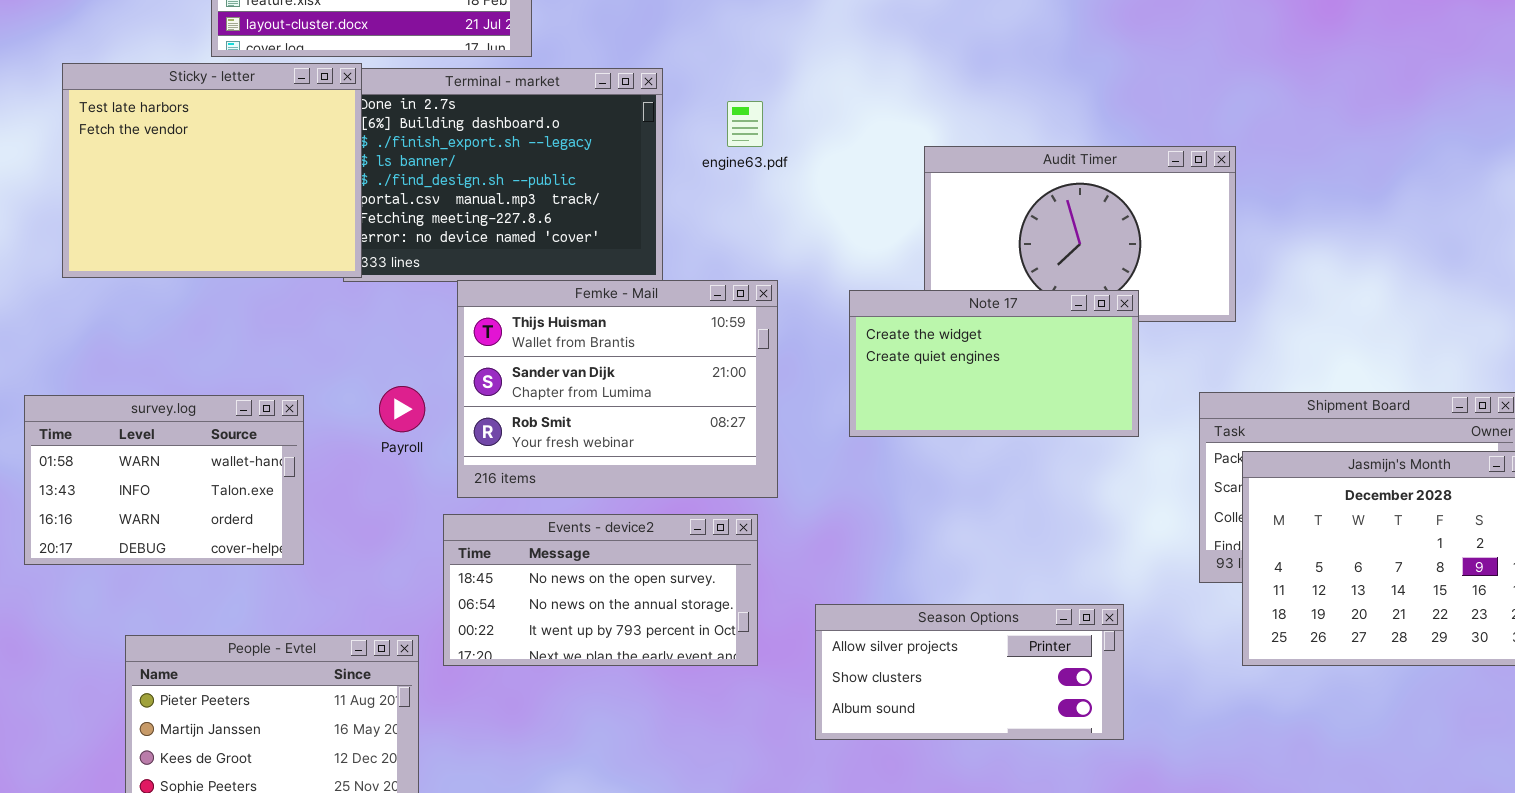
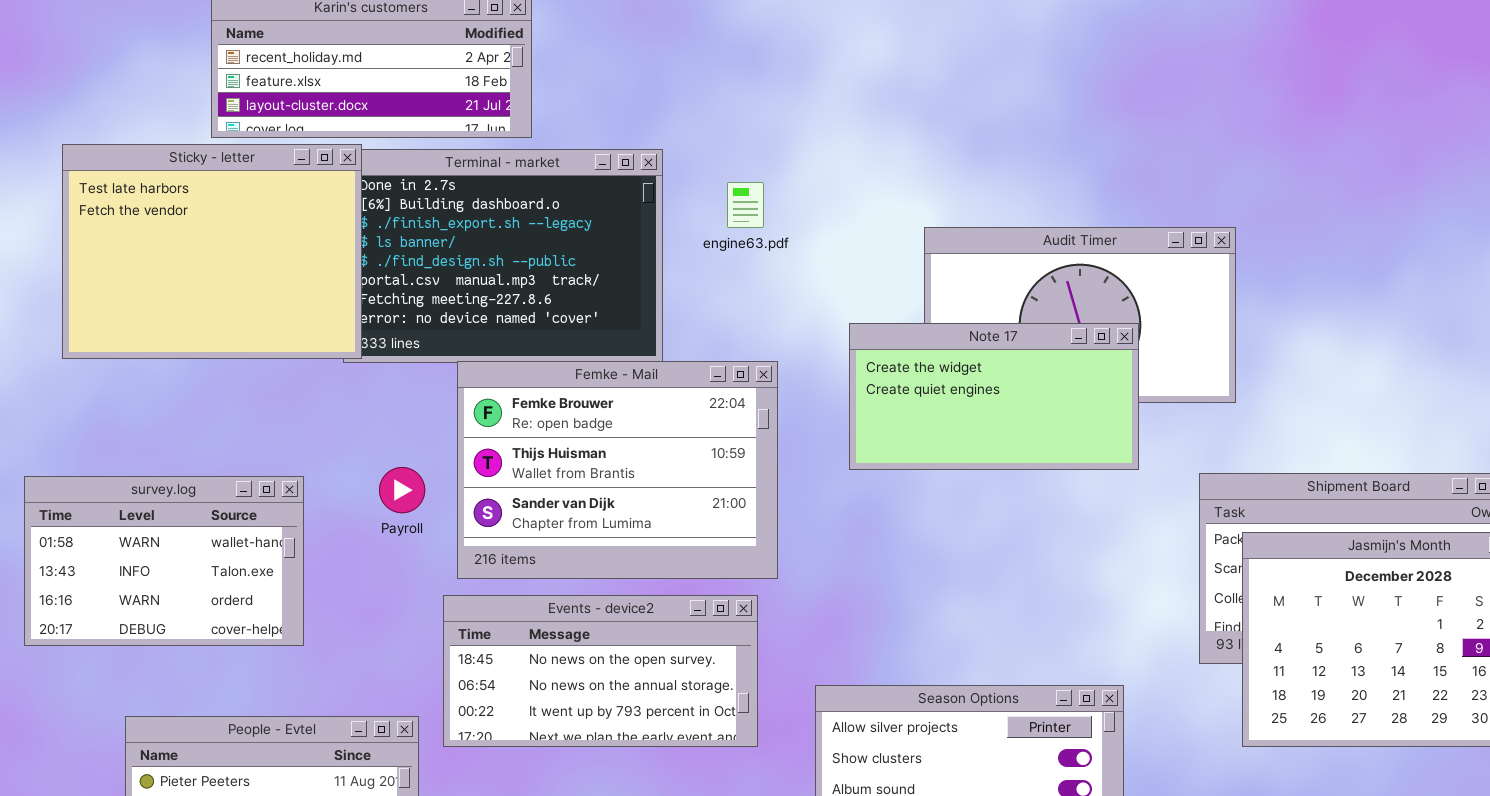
Femke - Mail: [457,280,778,498] -> [457,361,778,579], scrolled up 1 row
Note 17: [849,290,1139,437] -> [849,323,1139,470], moved

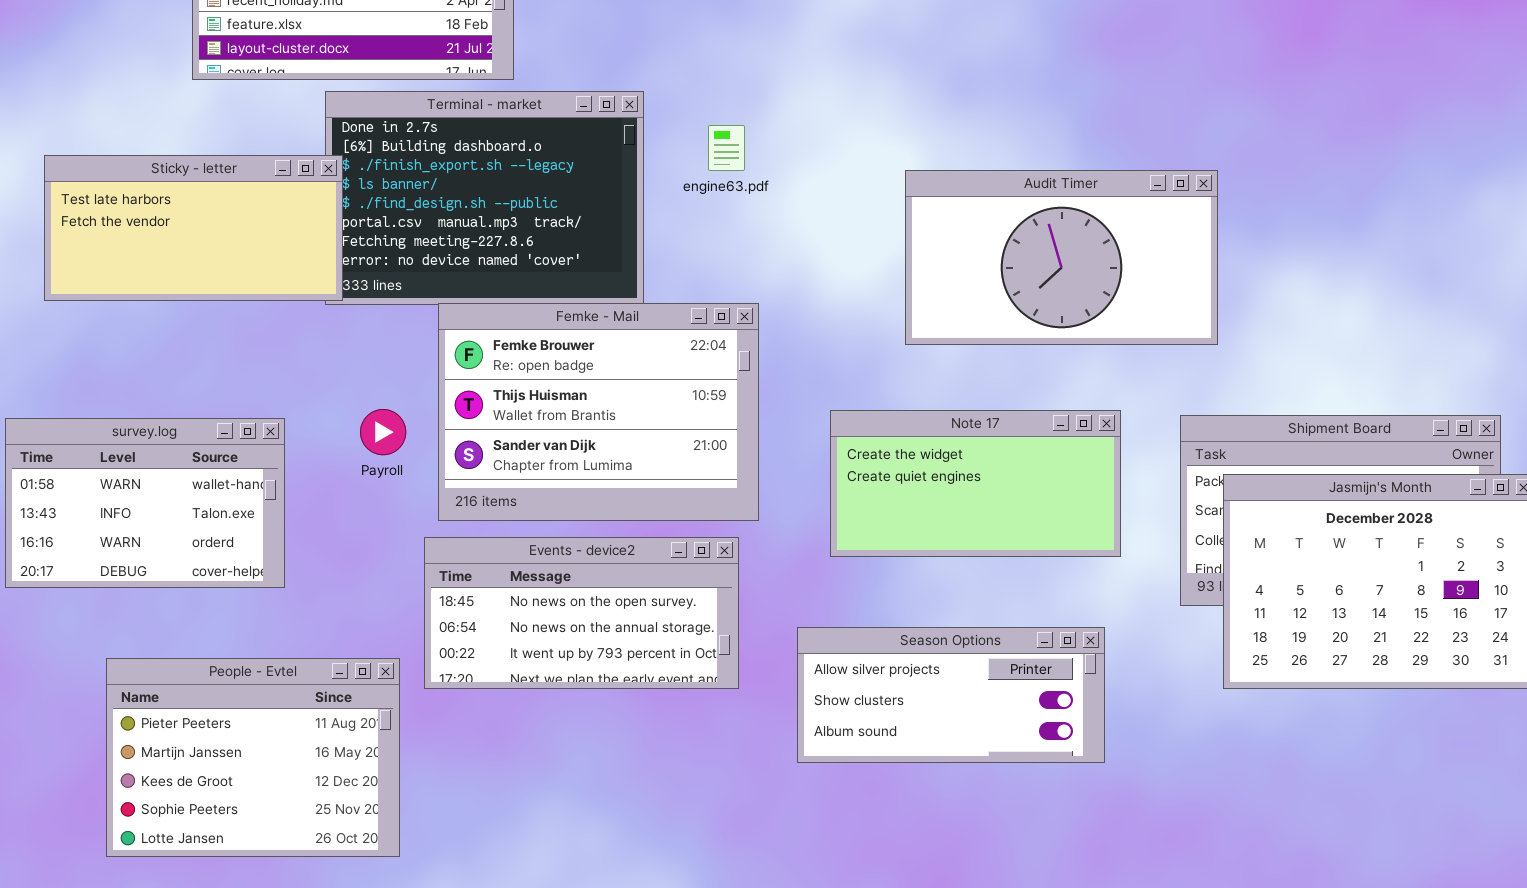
Sticky - letter: [62,144,362,359] -> [44,155,343,301], resized
Note 17: [849,323,1139,470] -> [830,410,1121,557], moved

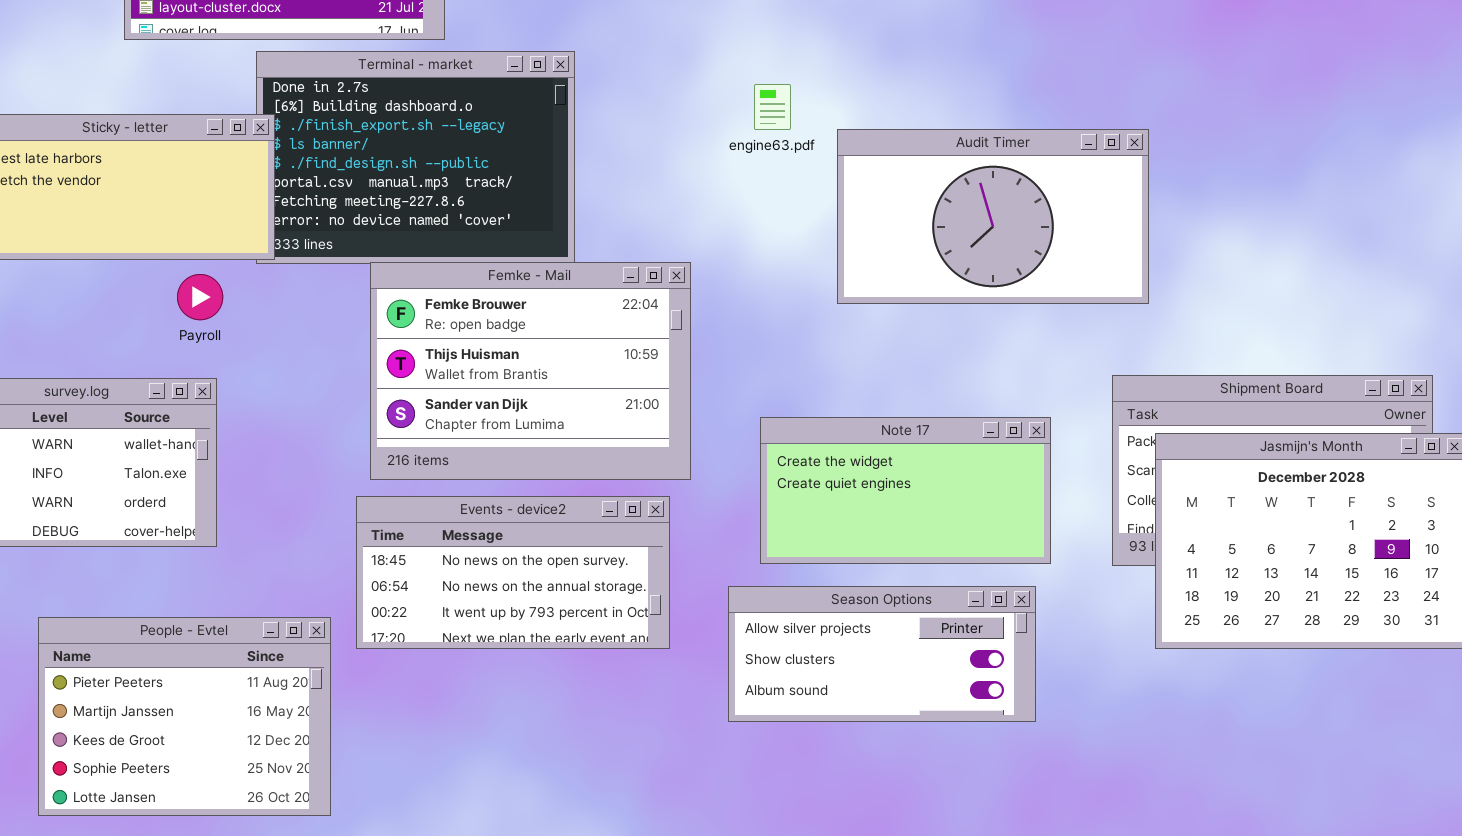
engine63.pdf: [708,125,745,171] -> [754,84,791,130], moved
Payroll: [360,409,406,455] -> [177,274,223,320], moved
Note 17: [830,410,1121,557] -> [760,417,1051,564], moved

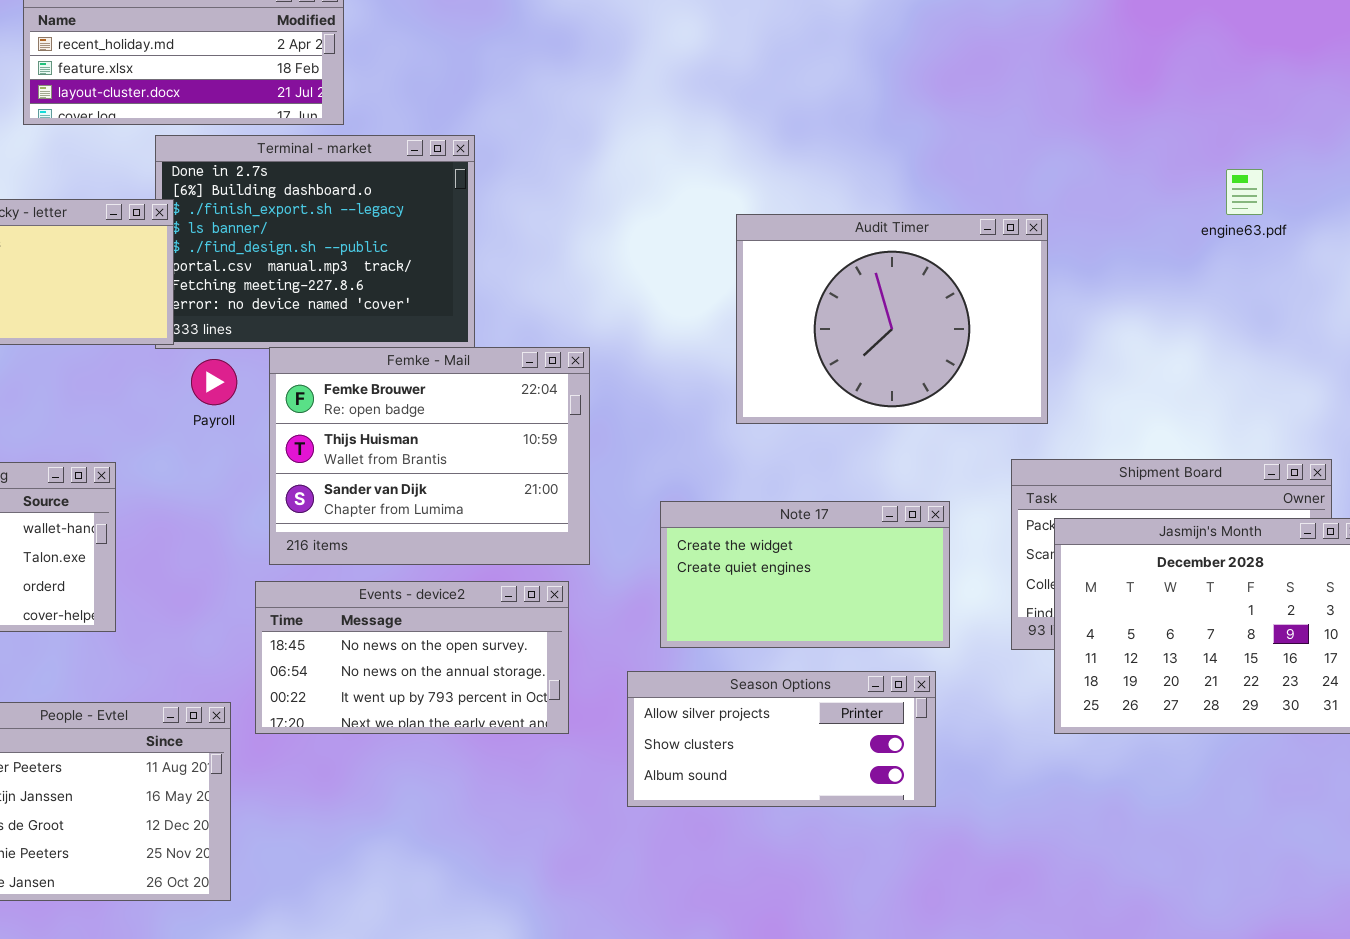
engine63.pdf: [754,84,791,130] -> [1226,169,1263,215], moved
Audit Timer: [837,129,1149,304] -> [736,214,1048,424], resized
Payroll: [177,274,223,320] -> [191,359,237,405], moved

